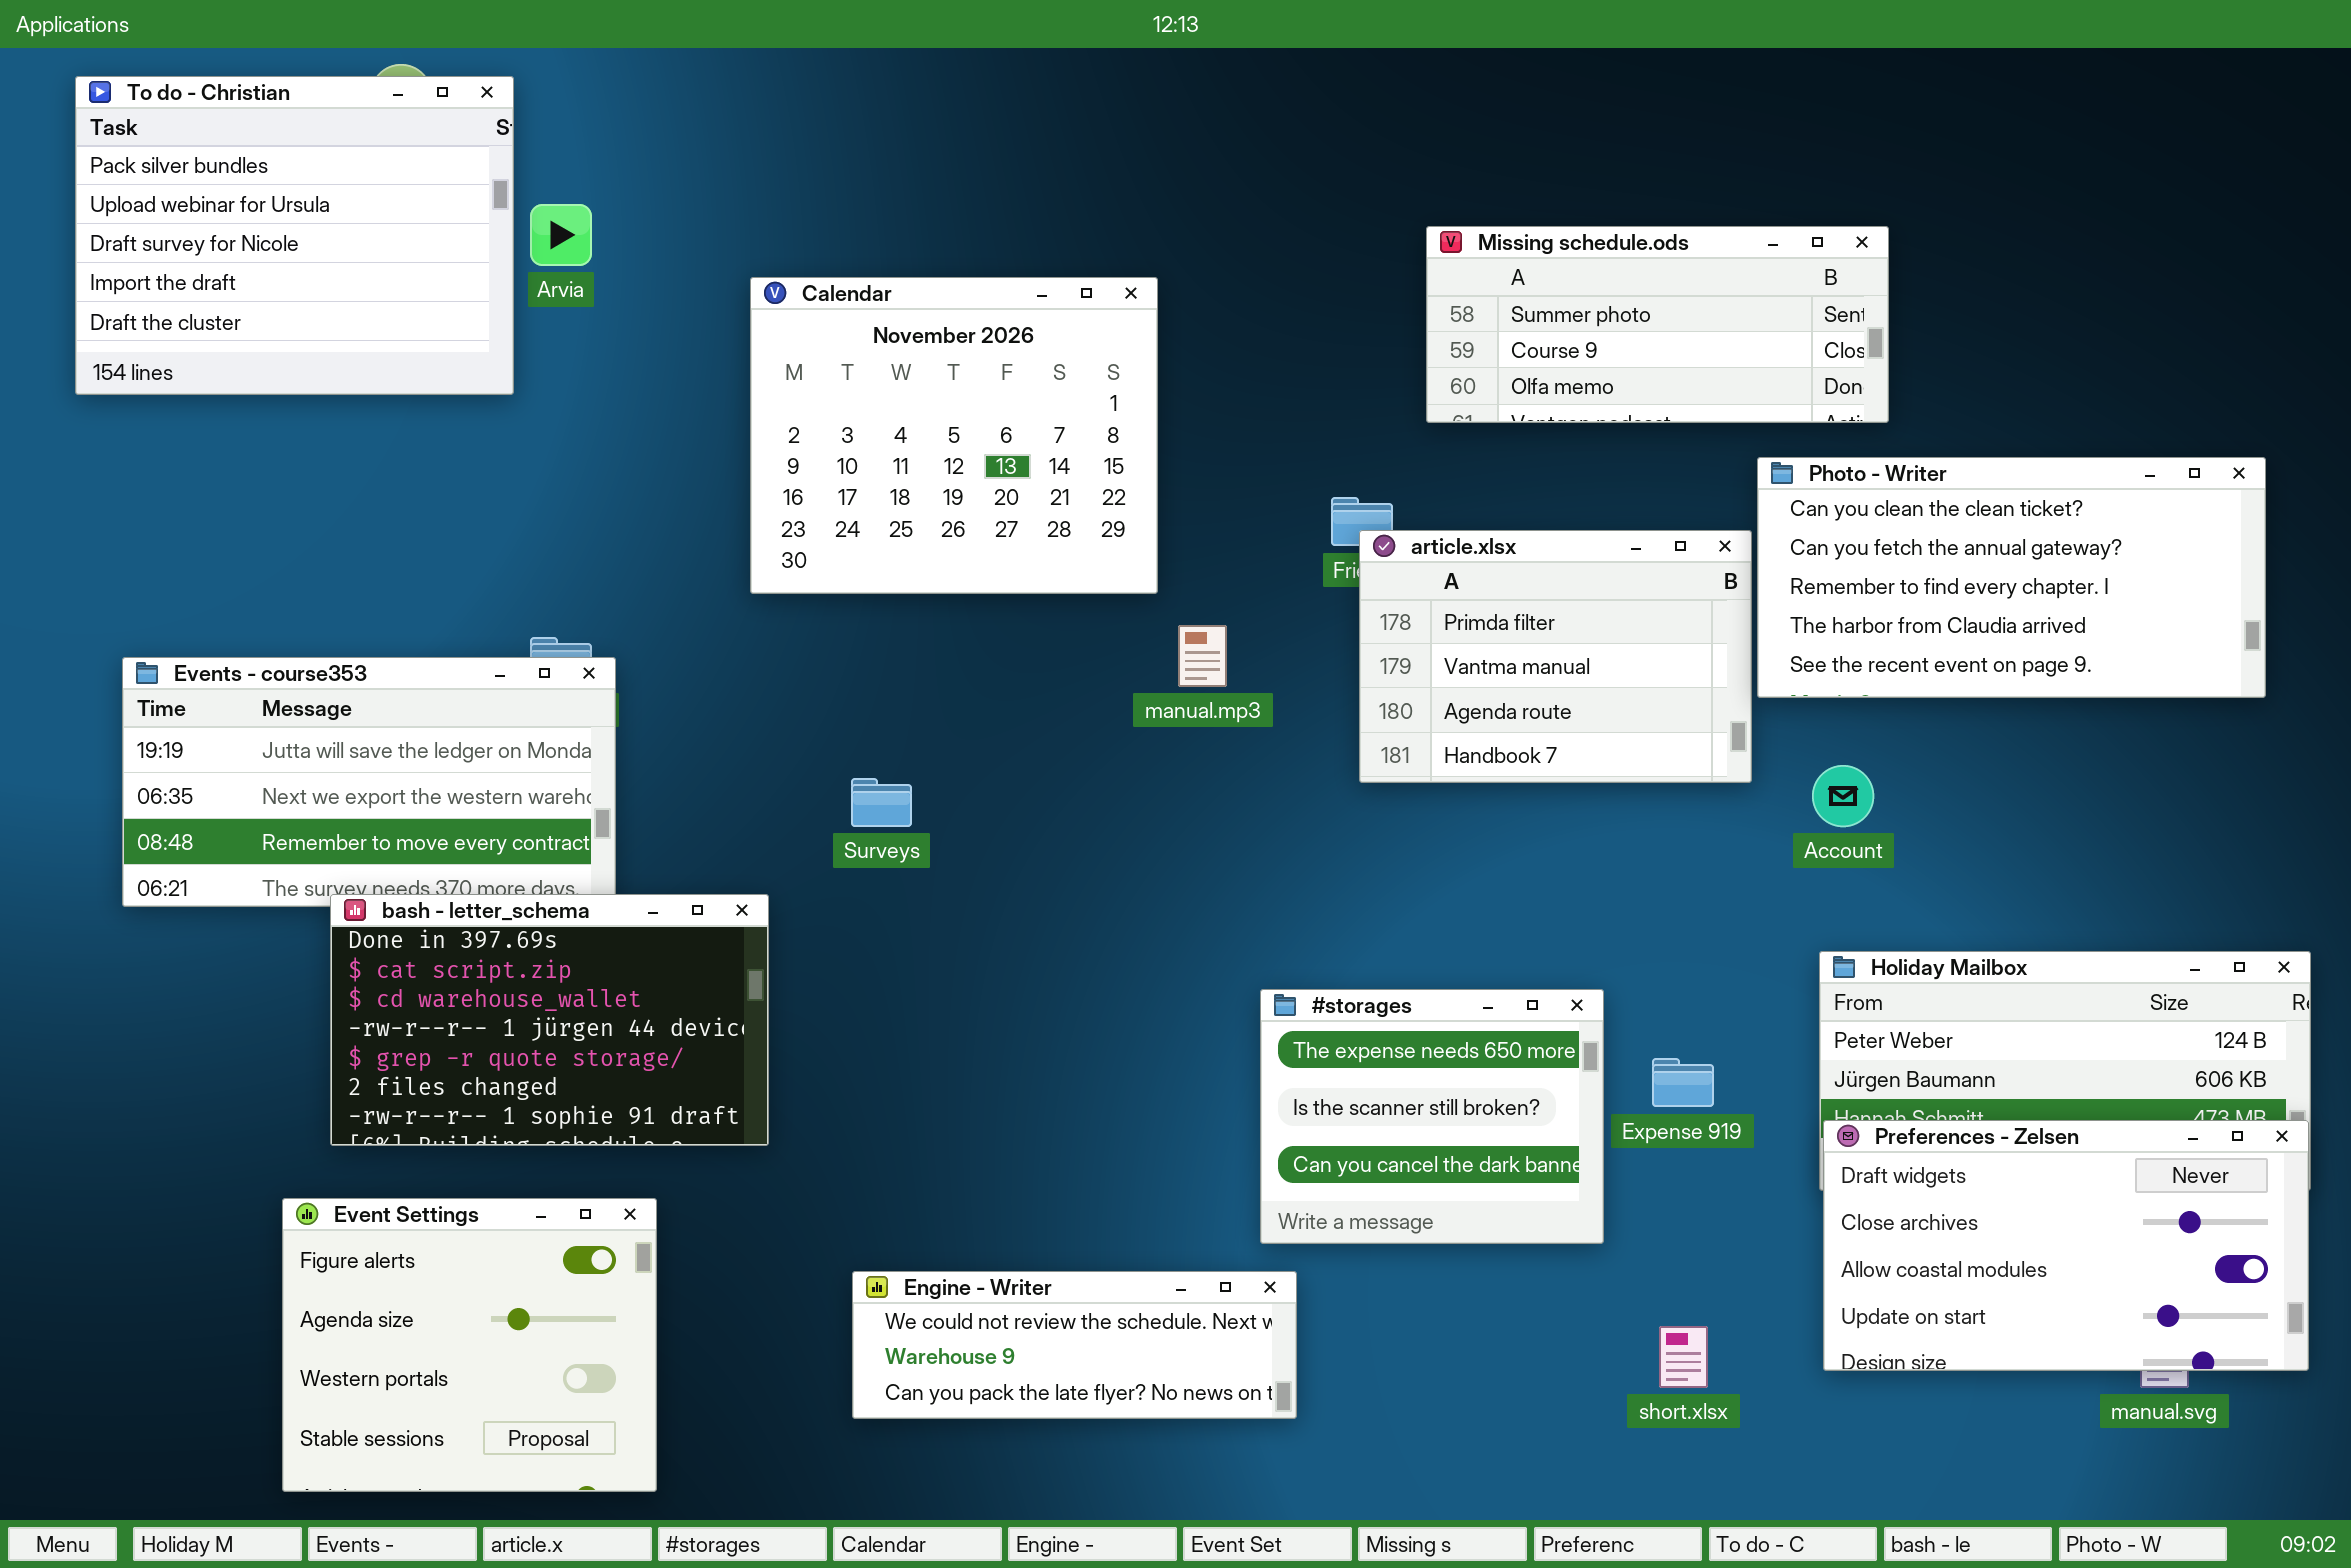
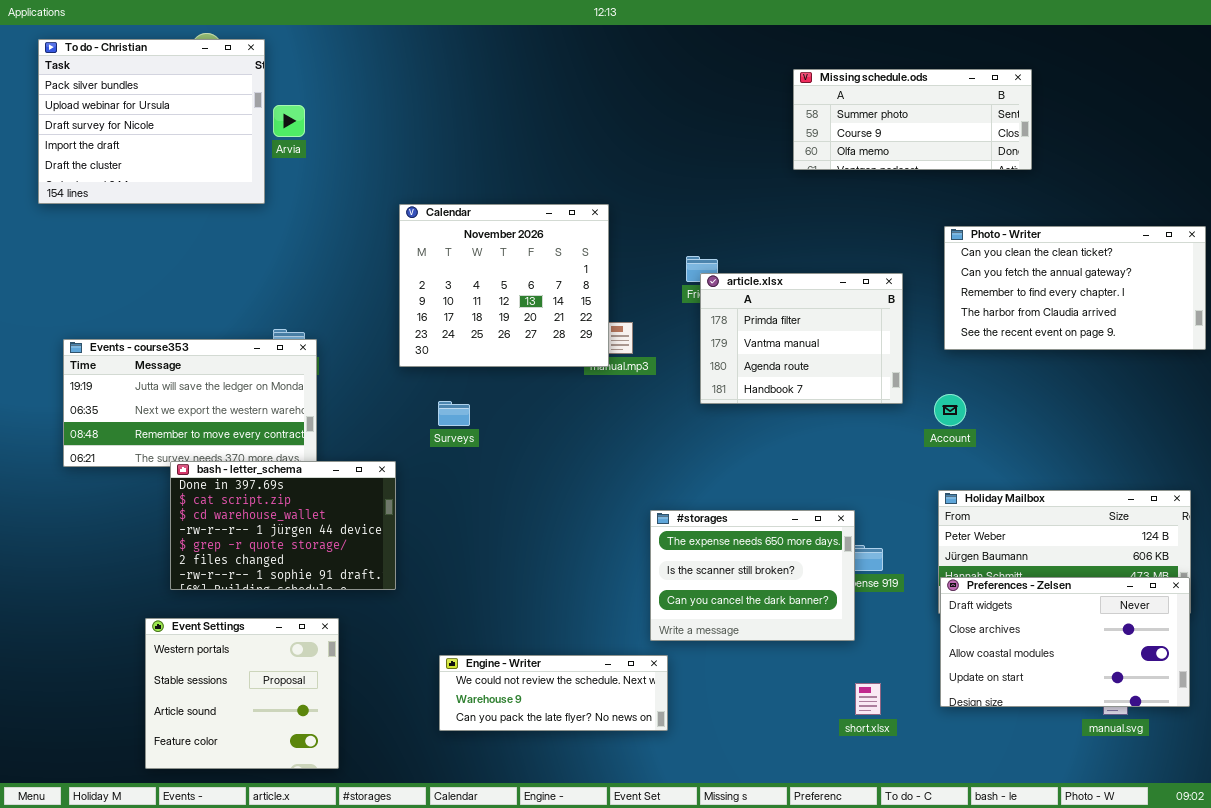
Missing schedule.ods: [1426,226,1889,423] -> [793,69,1032,170], moved
Calendar: [750,277,1158,594] -> [399,204,609,367], moved
Photo - Writer: [1757,457,2266,698] -> [944,226,1206,350], moved
#storages: [1260,989,1604,1244] -> [650,510,855,641], resized
Event Settings: [282,1198,657,1492] -> [145,618,339,769], scrolled down 2 rows

